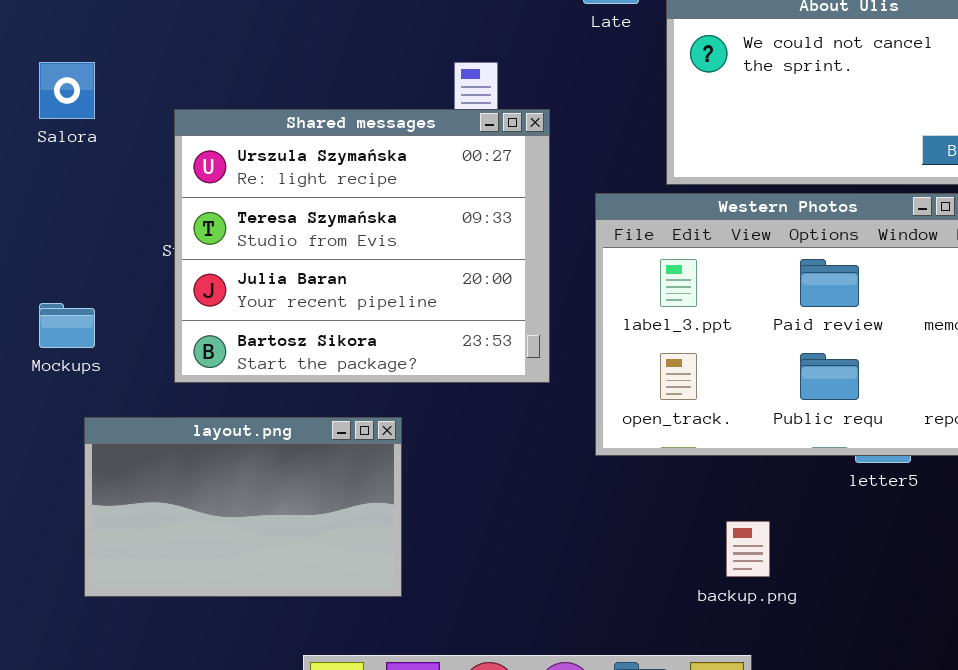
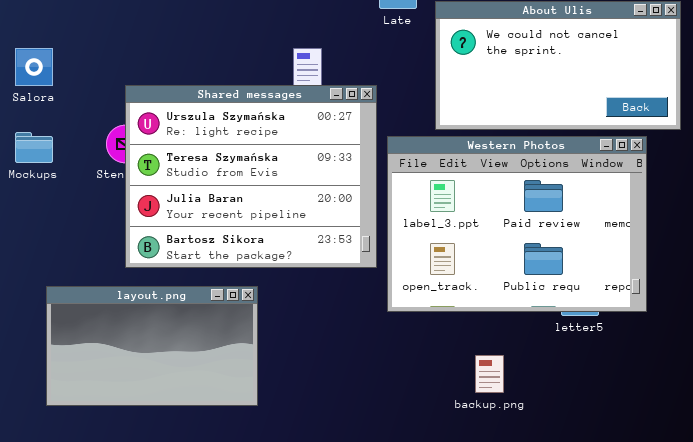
Shared messages: [174,109,550,383] -> [125,85,377,268], moved
Mockups: [39,303,95,348] -> [15,132,53,163], moved

